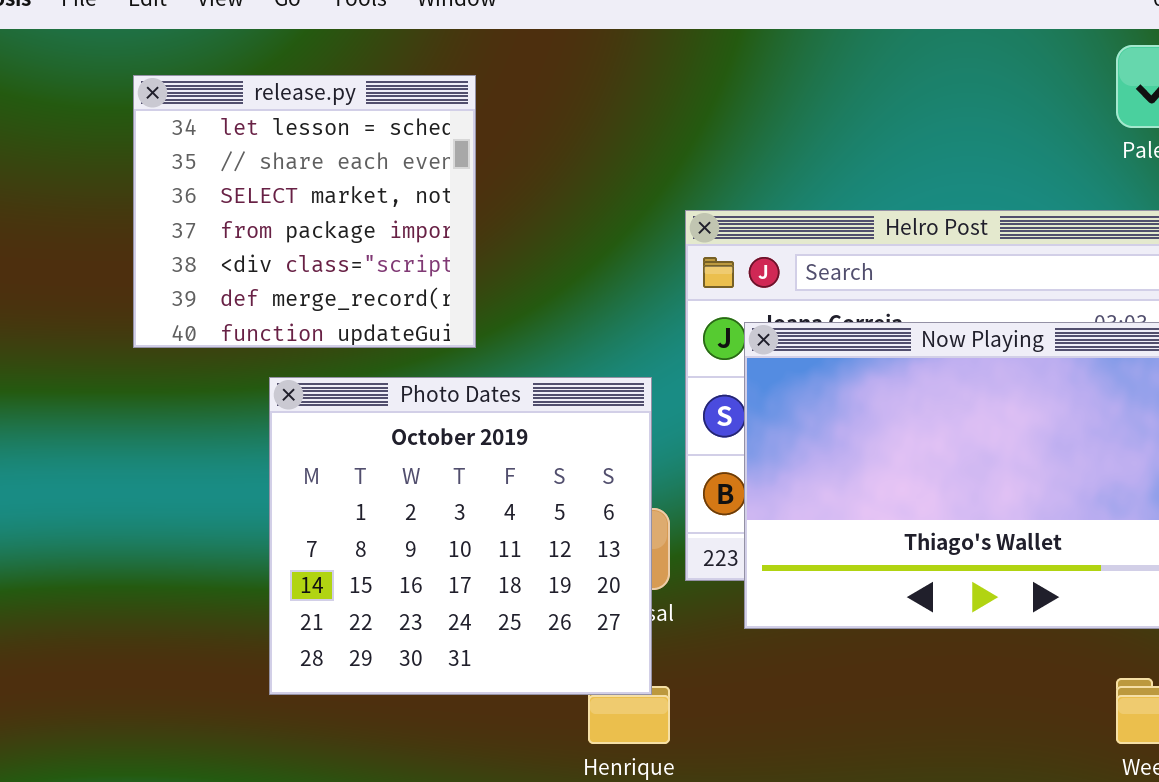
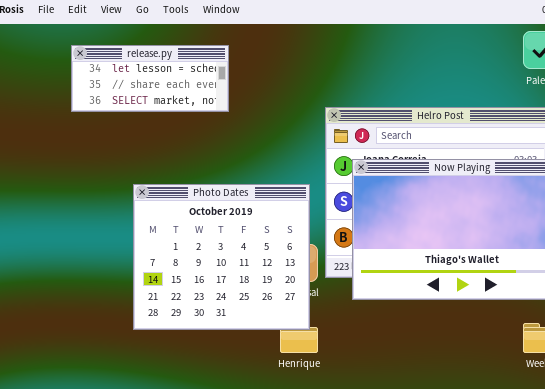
release.py: [133,75,476,348] -> [71,45,229,112], resized

